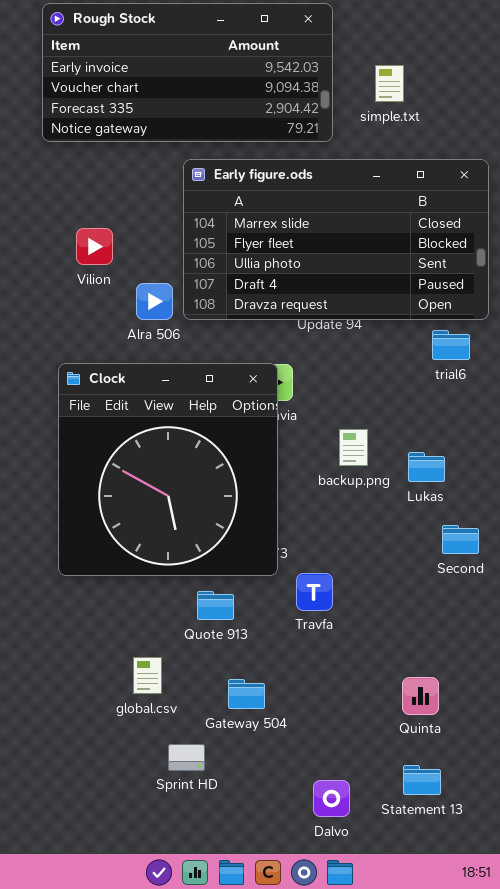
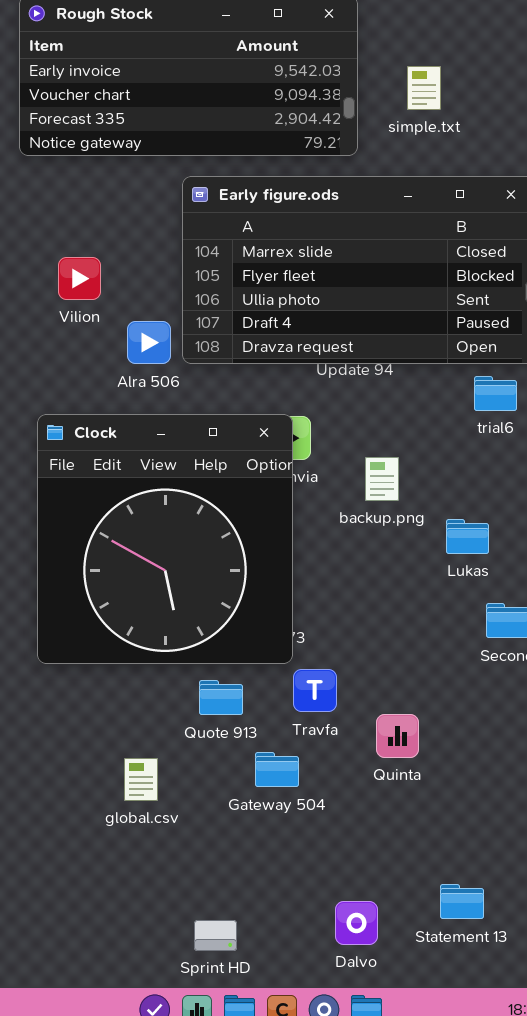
backup.png: [339,429,368,466] -> [365,457,399,501], moved
Travfa: [296,573,333,611] -> [293,669,337,712], moved
Quinta: [402,677,439,715] -> [376,714,419,758], moved
Gateway 504: [228,679,265,709] -> [255,752,299,787], moved
Sprint HD: [168,744,205,771] -> [194,920,237,951], moved

